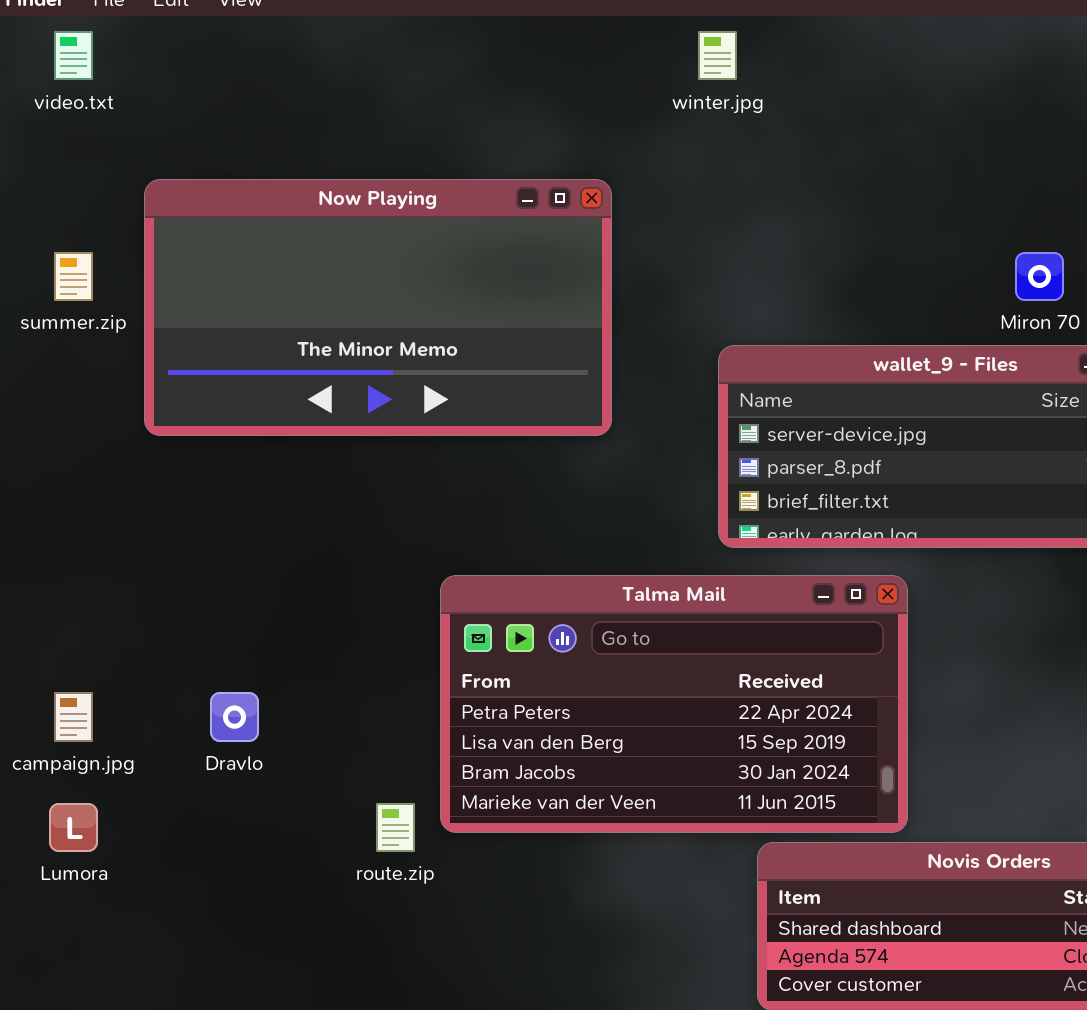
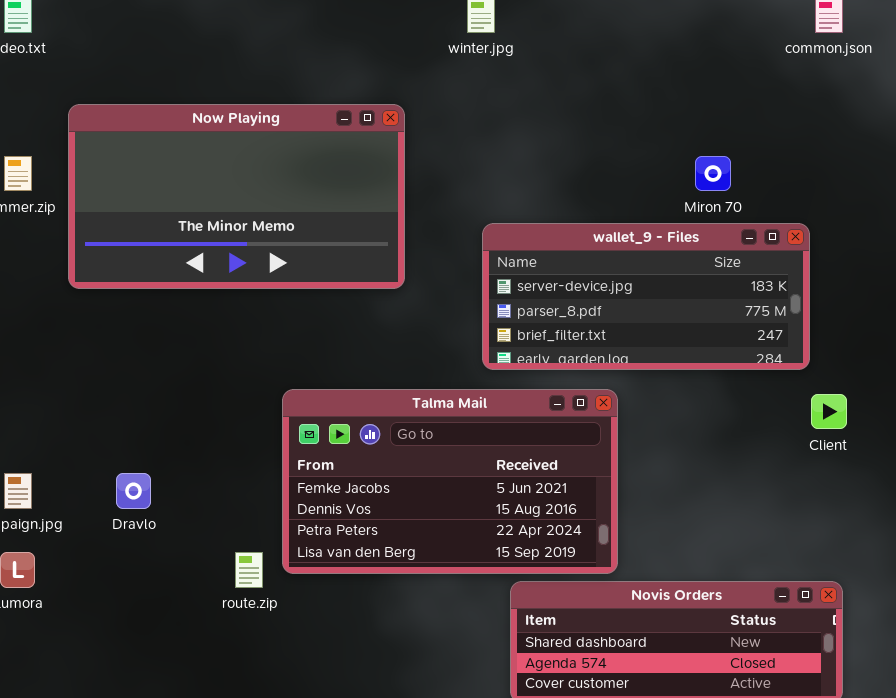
Talma Mail: [440,575,908,833] -> [282,389,618,574], scrolled up 2 rows

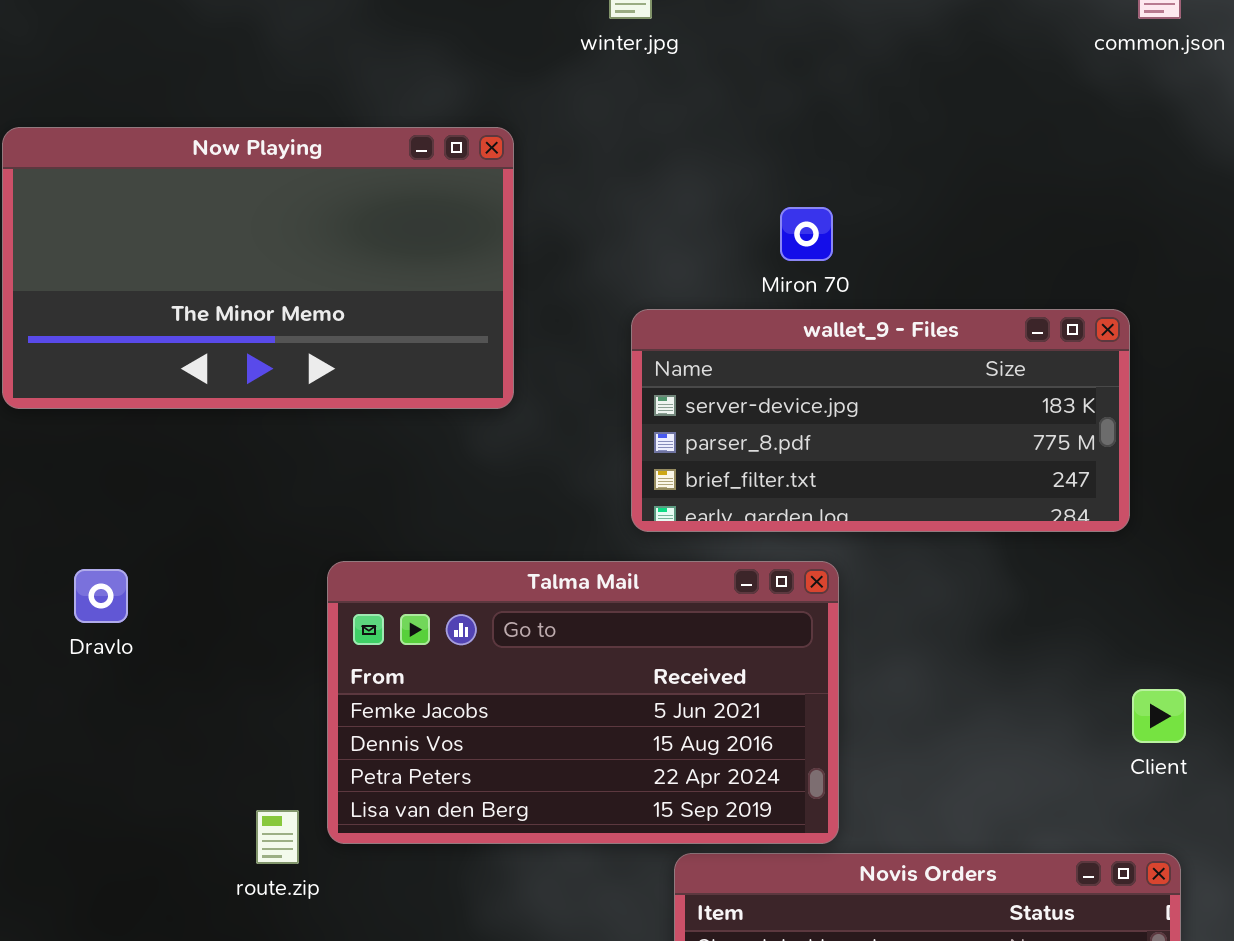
Miron 70: [695,156,731,191] -> [780,207,833,261], moved
Client: [811,394,847,429] -> [1132,689,1186,743], moved
Dravlo: [116,473,151,509] -> [74,569,128,623], moved

